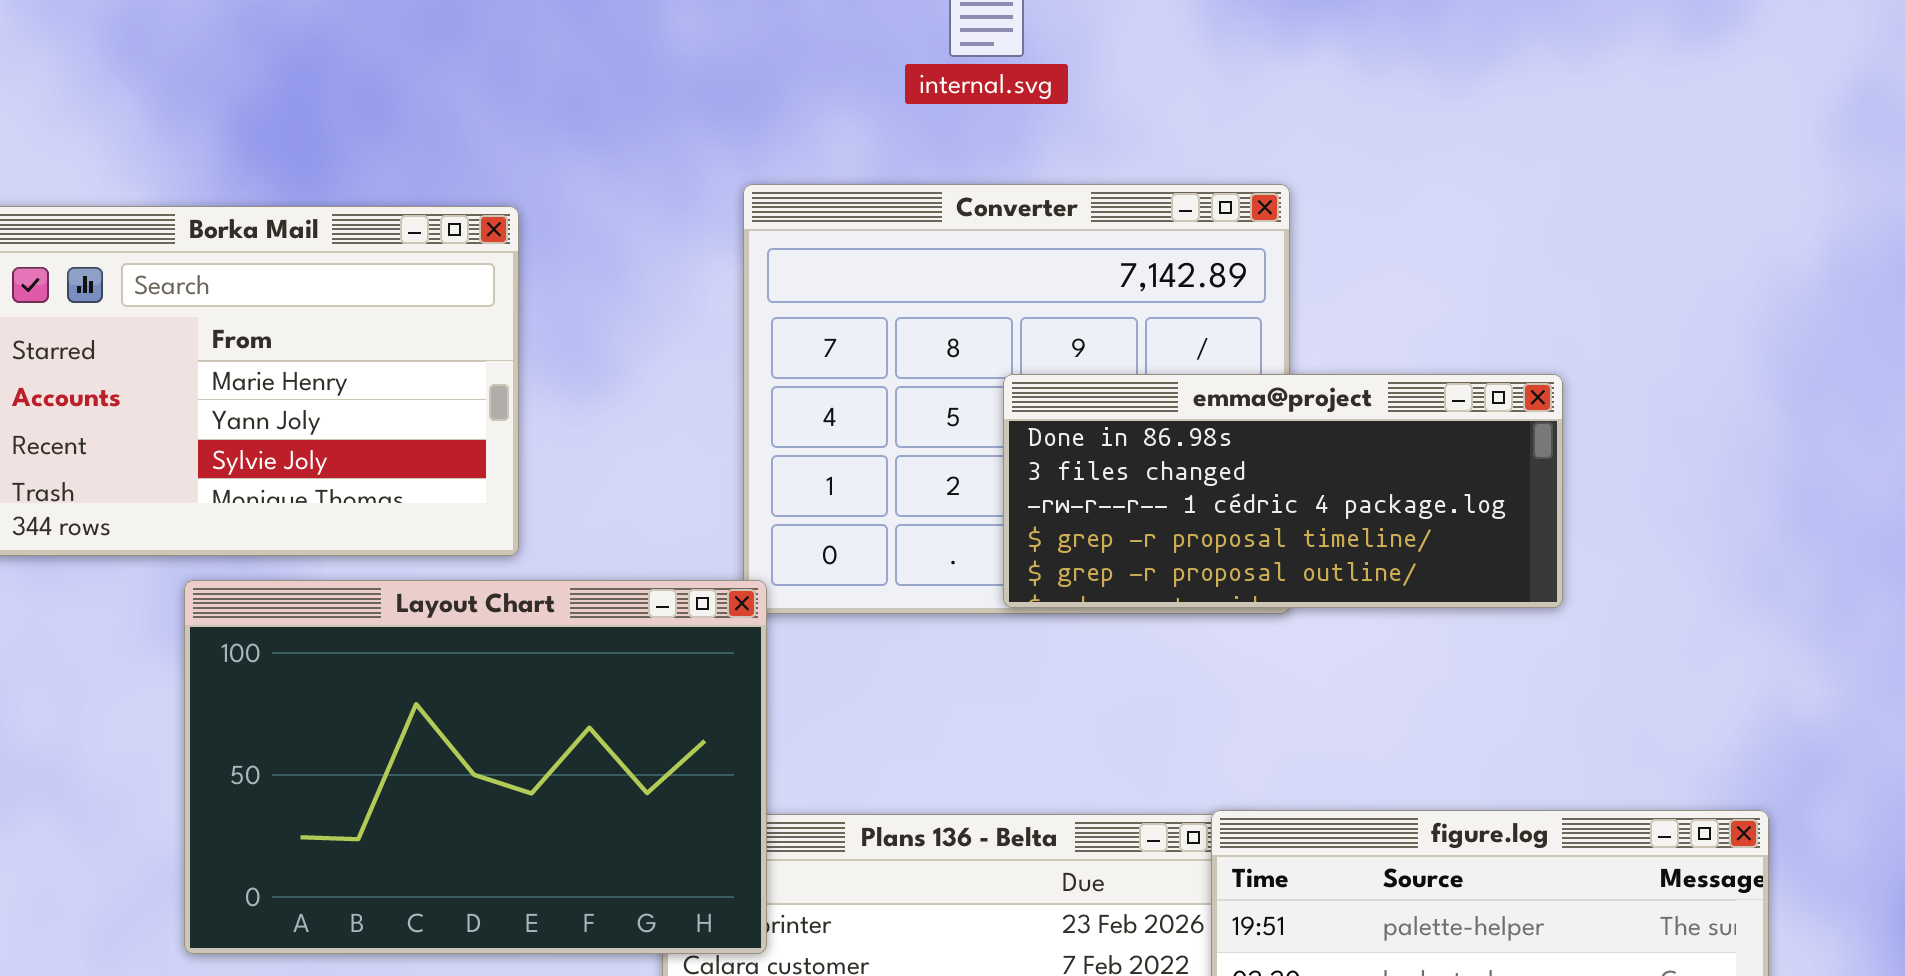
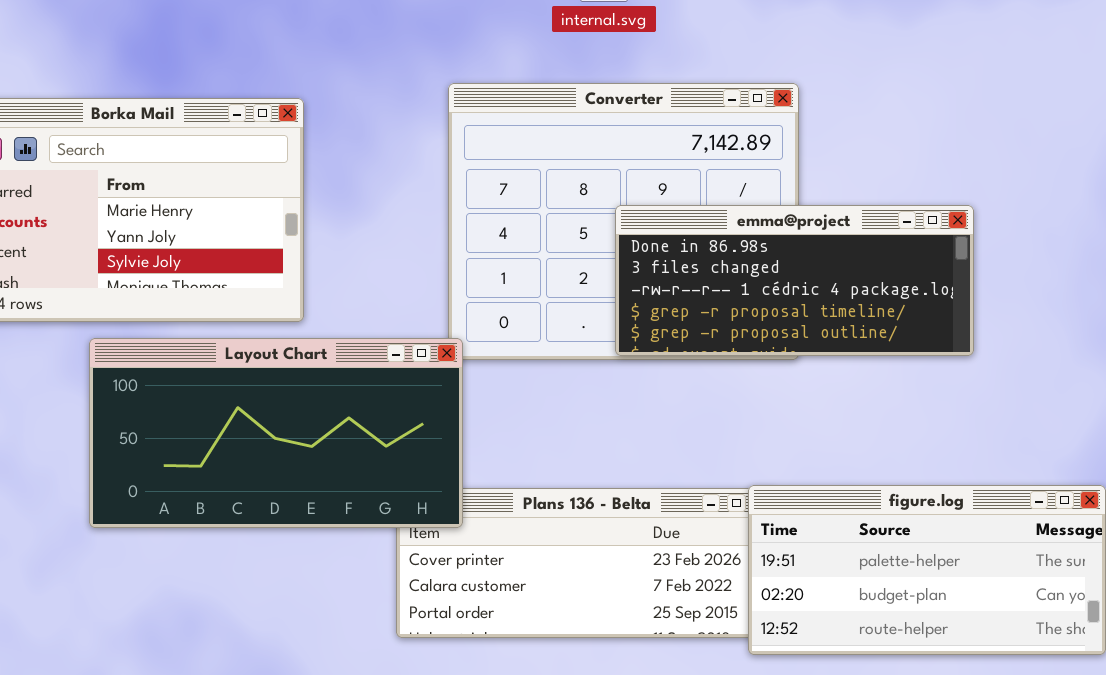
Layout Chart: [184,580,767,954] -> [89,338,463,528], resized

